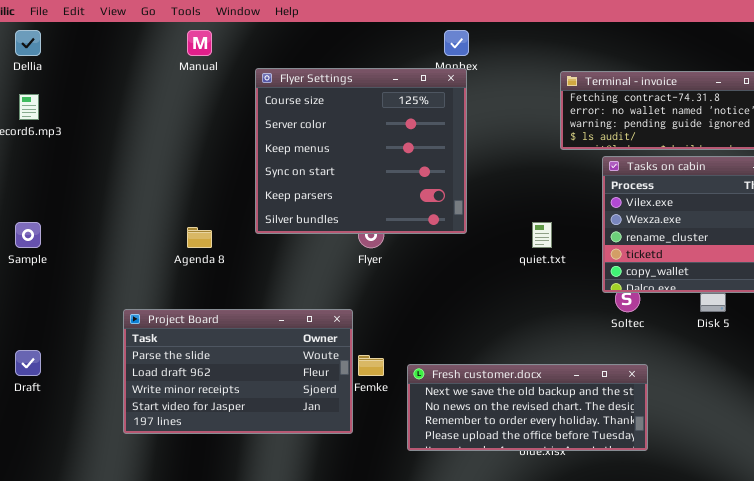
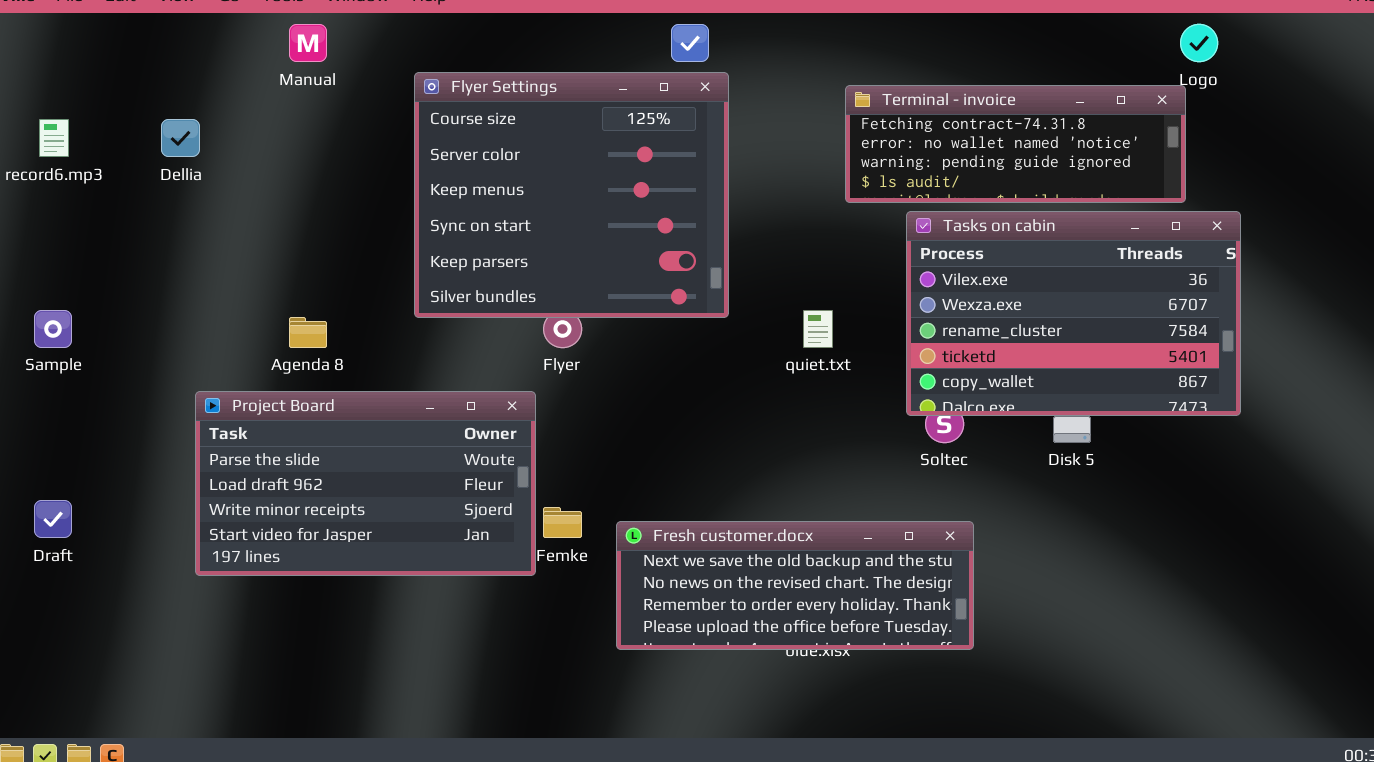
Dellia: [15,30,41,56] -> [161,119,200,157], moved
Flyer Settings: [255,68,467,234] -> [414,72,729,318], moved
Project Board: [123,309,353,434] -> [195,391,536,576], moved

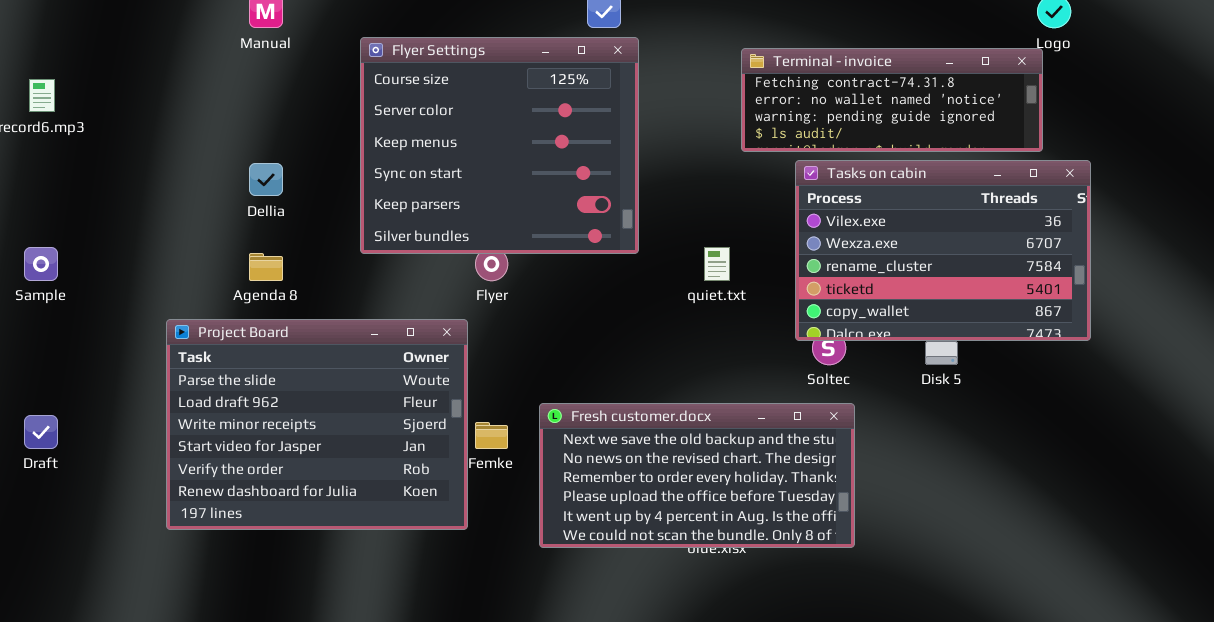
Dellia: [161,119,200,157] -> [249,163,283,196], moved
Project Board: [195,391,536,576] -> [166,319,468,530], resized
Fresh customer.docx: [616,521,974,650] -> [539,403,855,548], resized

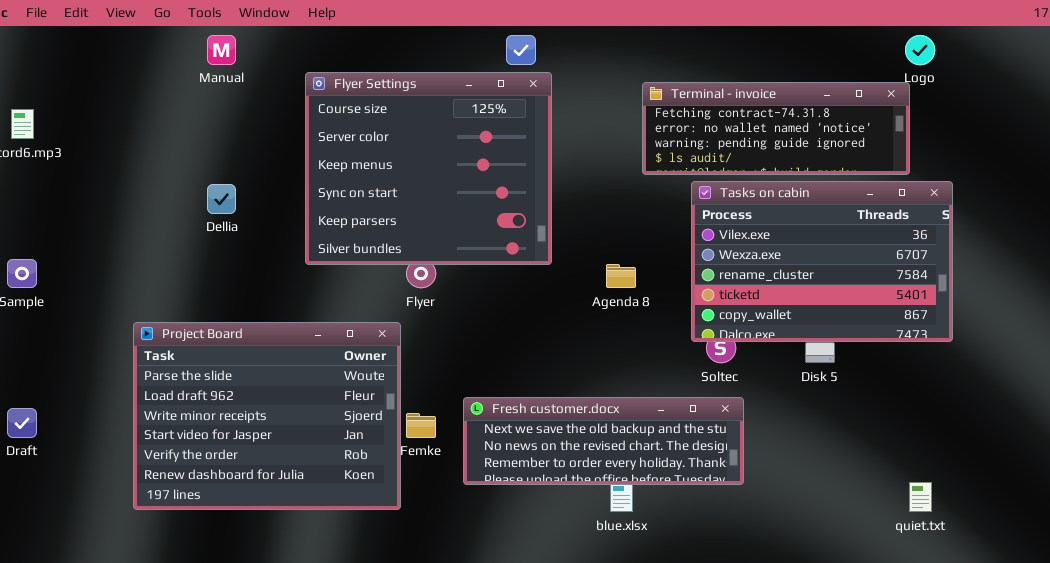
quiet.txt: [704,247,730,281] -> [909,482,932,512], moved
Agenda 8: [249,253,283,281] -> [606,264,636,288], moved
Fresh customer.docx: [539,403,855,548] -> [463,397,744,485], resized

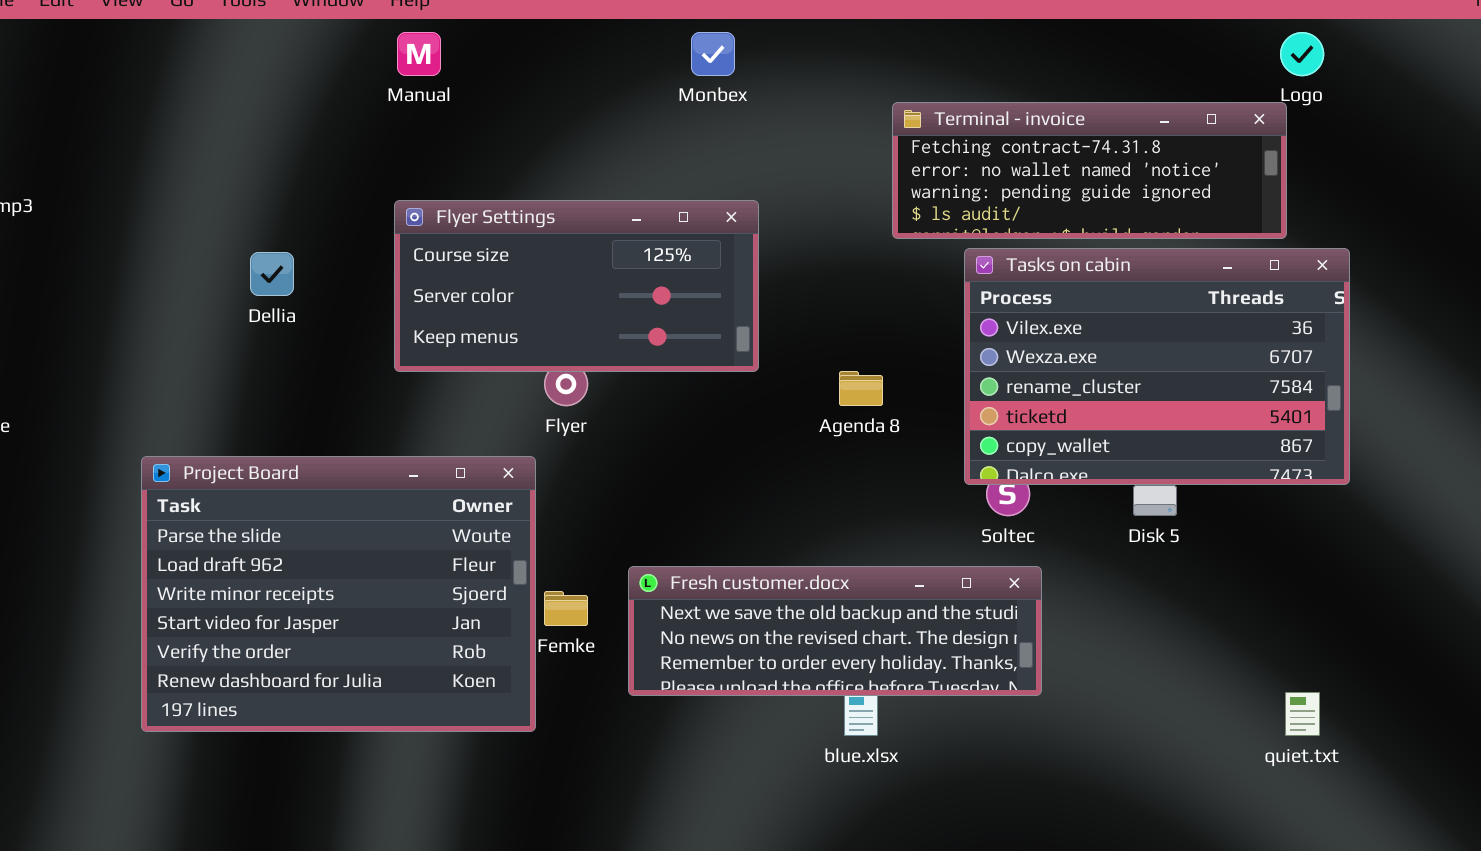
Manual: [207,35,236,65] -> [397,32,441,76], moved
Flyer Settings: [305,72,552,265] -> [394,200,759,372], resized

